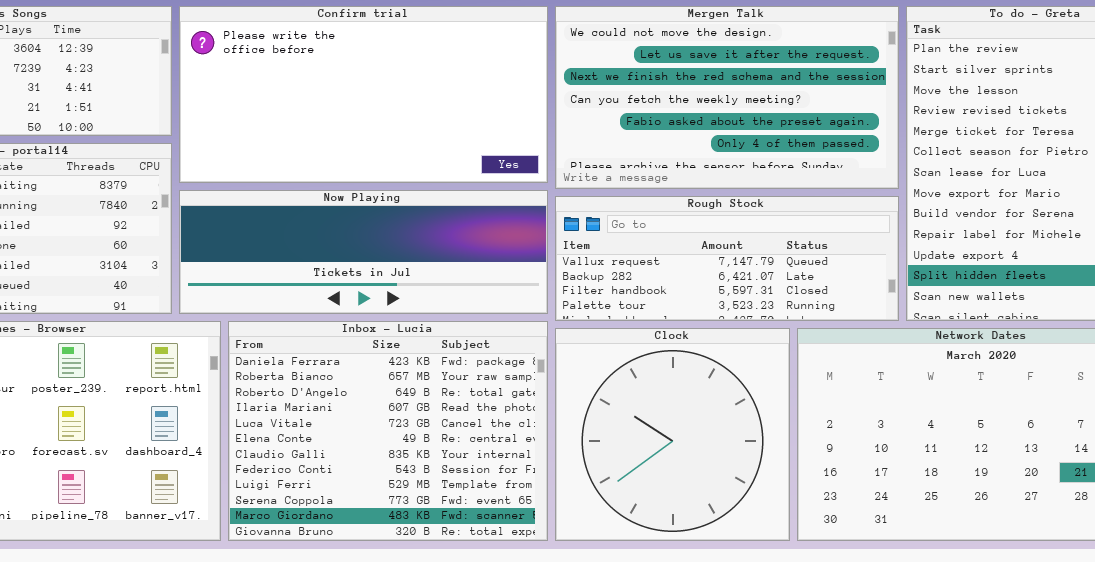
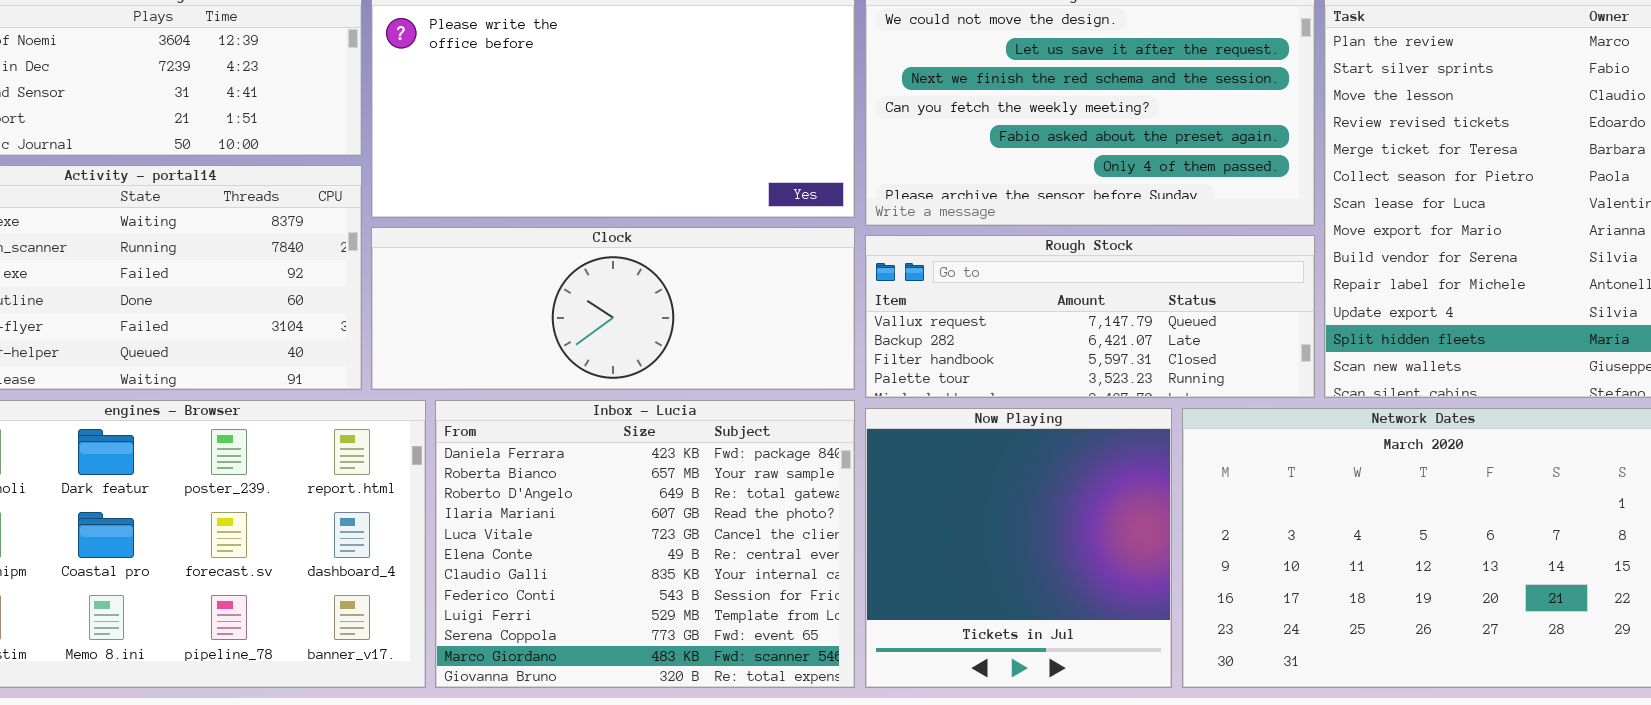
Now Playing: [179,190,548,314] -> [865,408,1172,688], moved, resized
Clock: [555,328,790,541] -> [371,227,855,390], moved, resized

